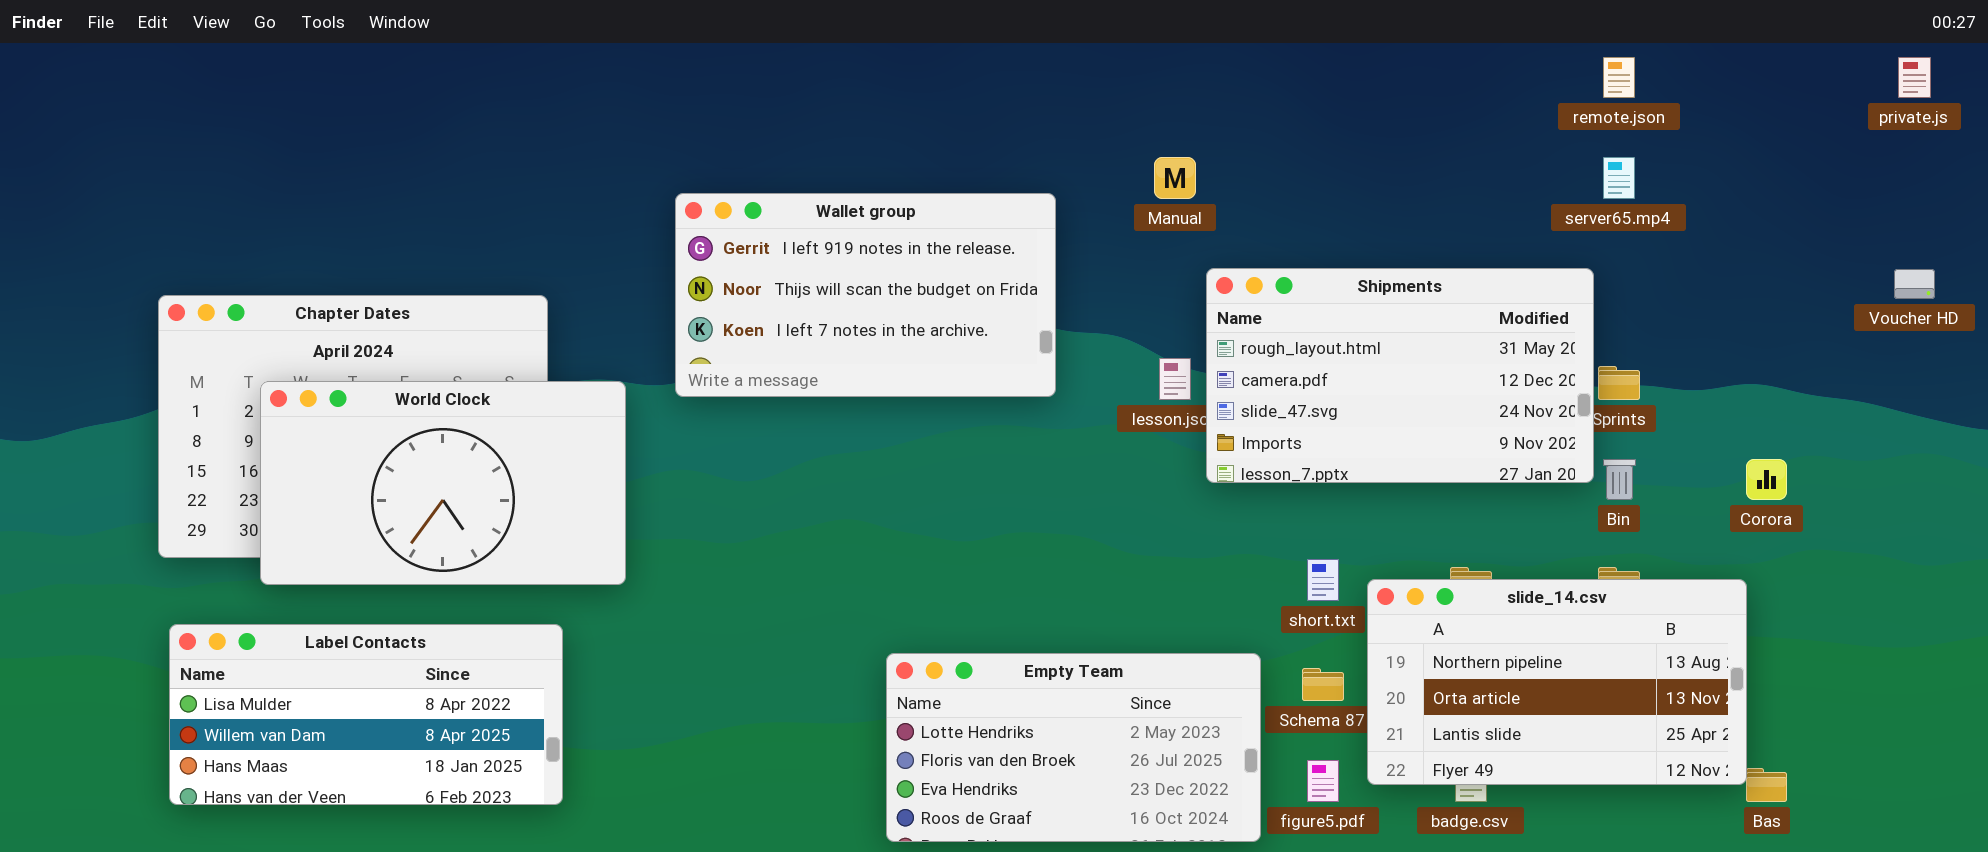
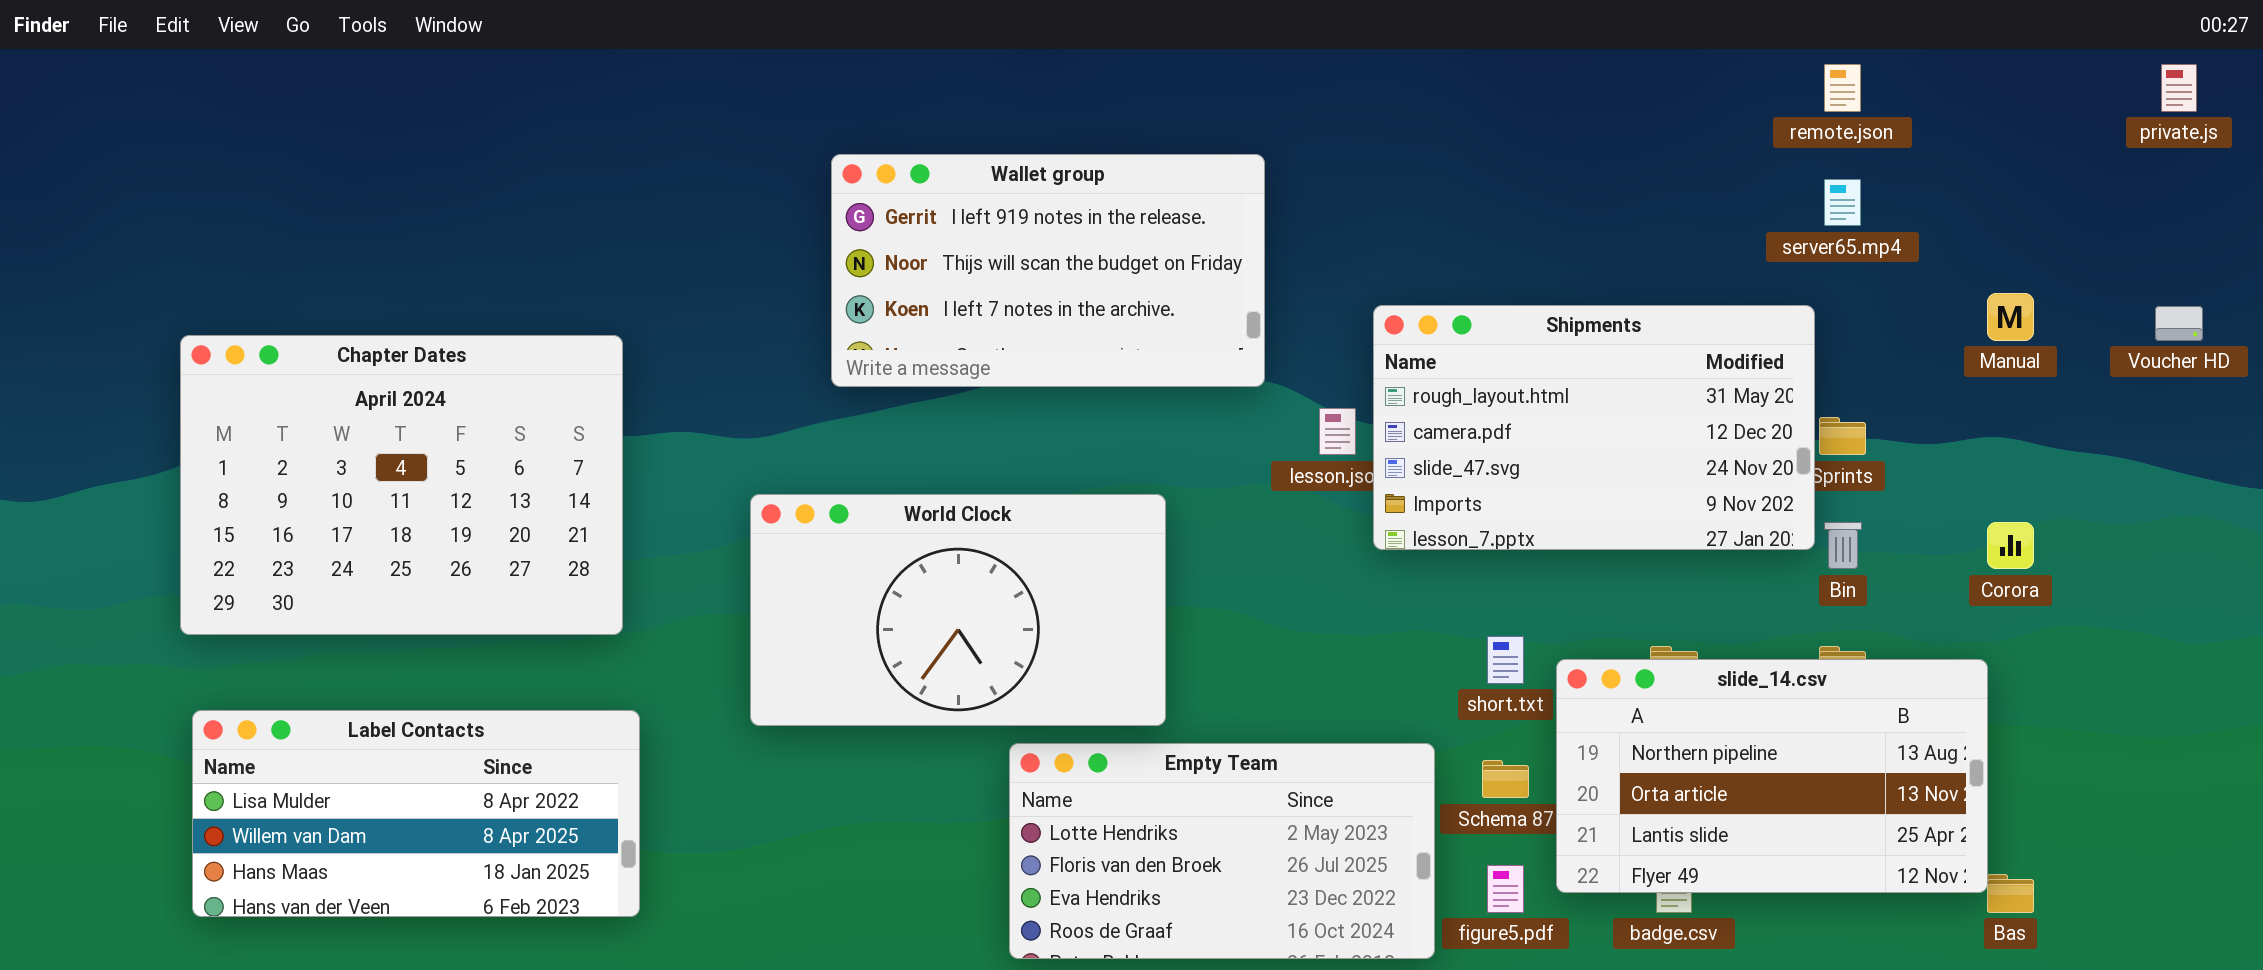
Manual: [1154,157,1196,199] -> [1987,293,2034,341], moved
Wallet group: [675,193,1056,397] -> [831,154,1265,387], moved
World Clock: [260,381,626,585] -> [750,494,1166,726], moved

